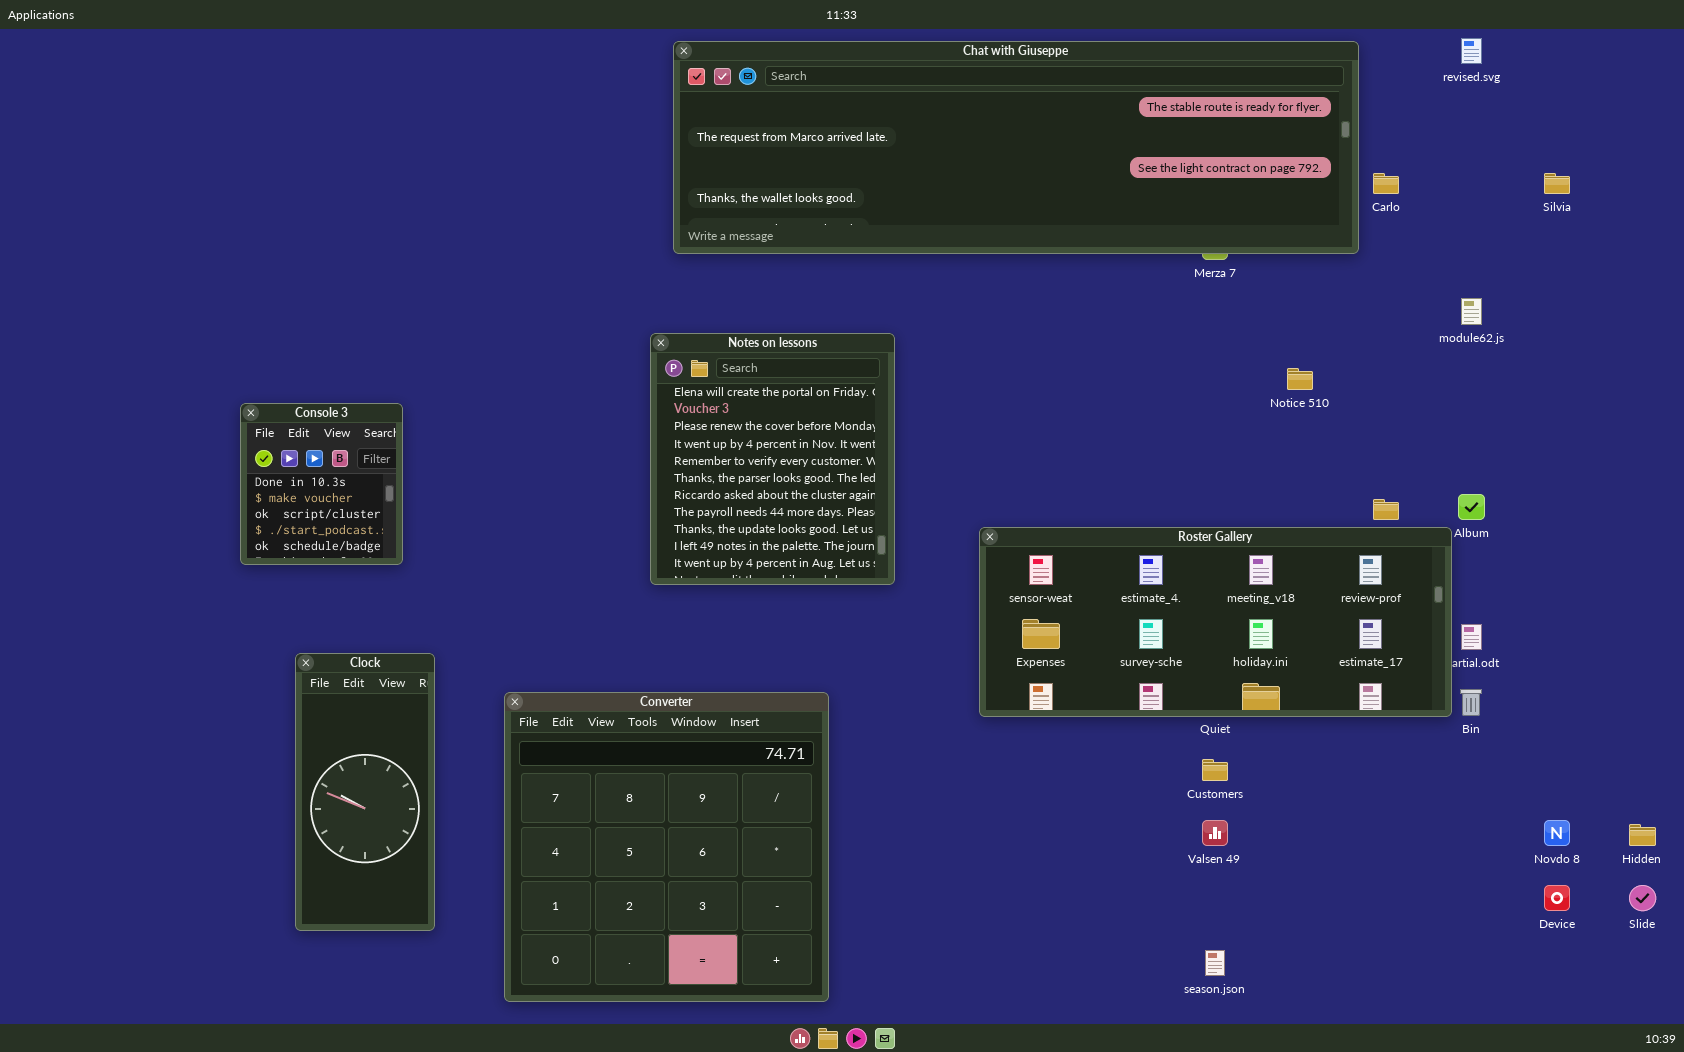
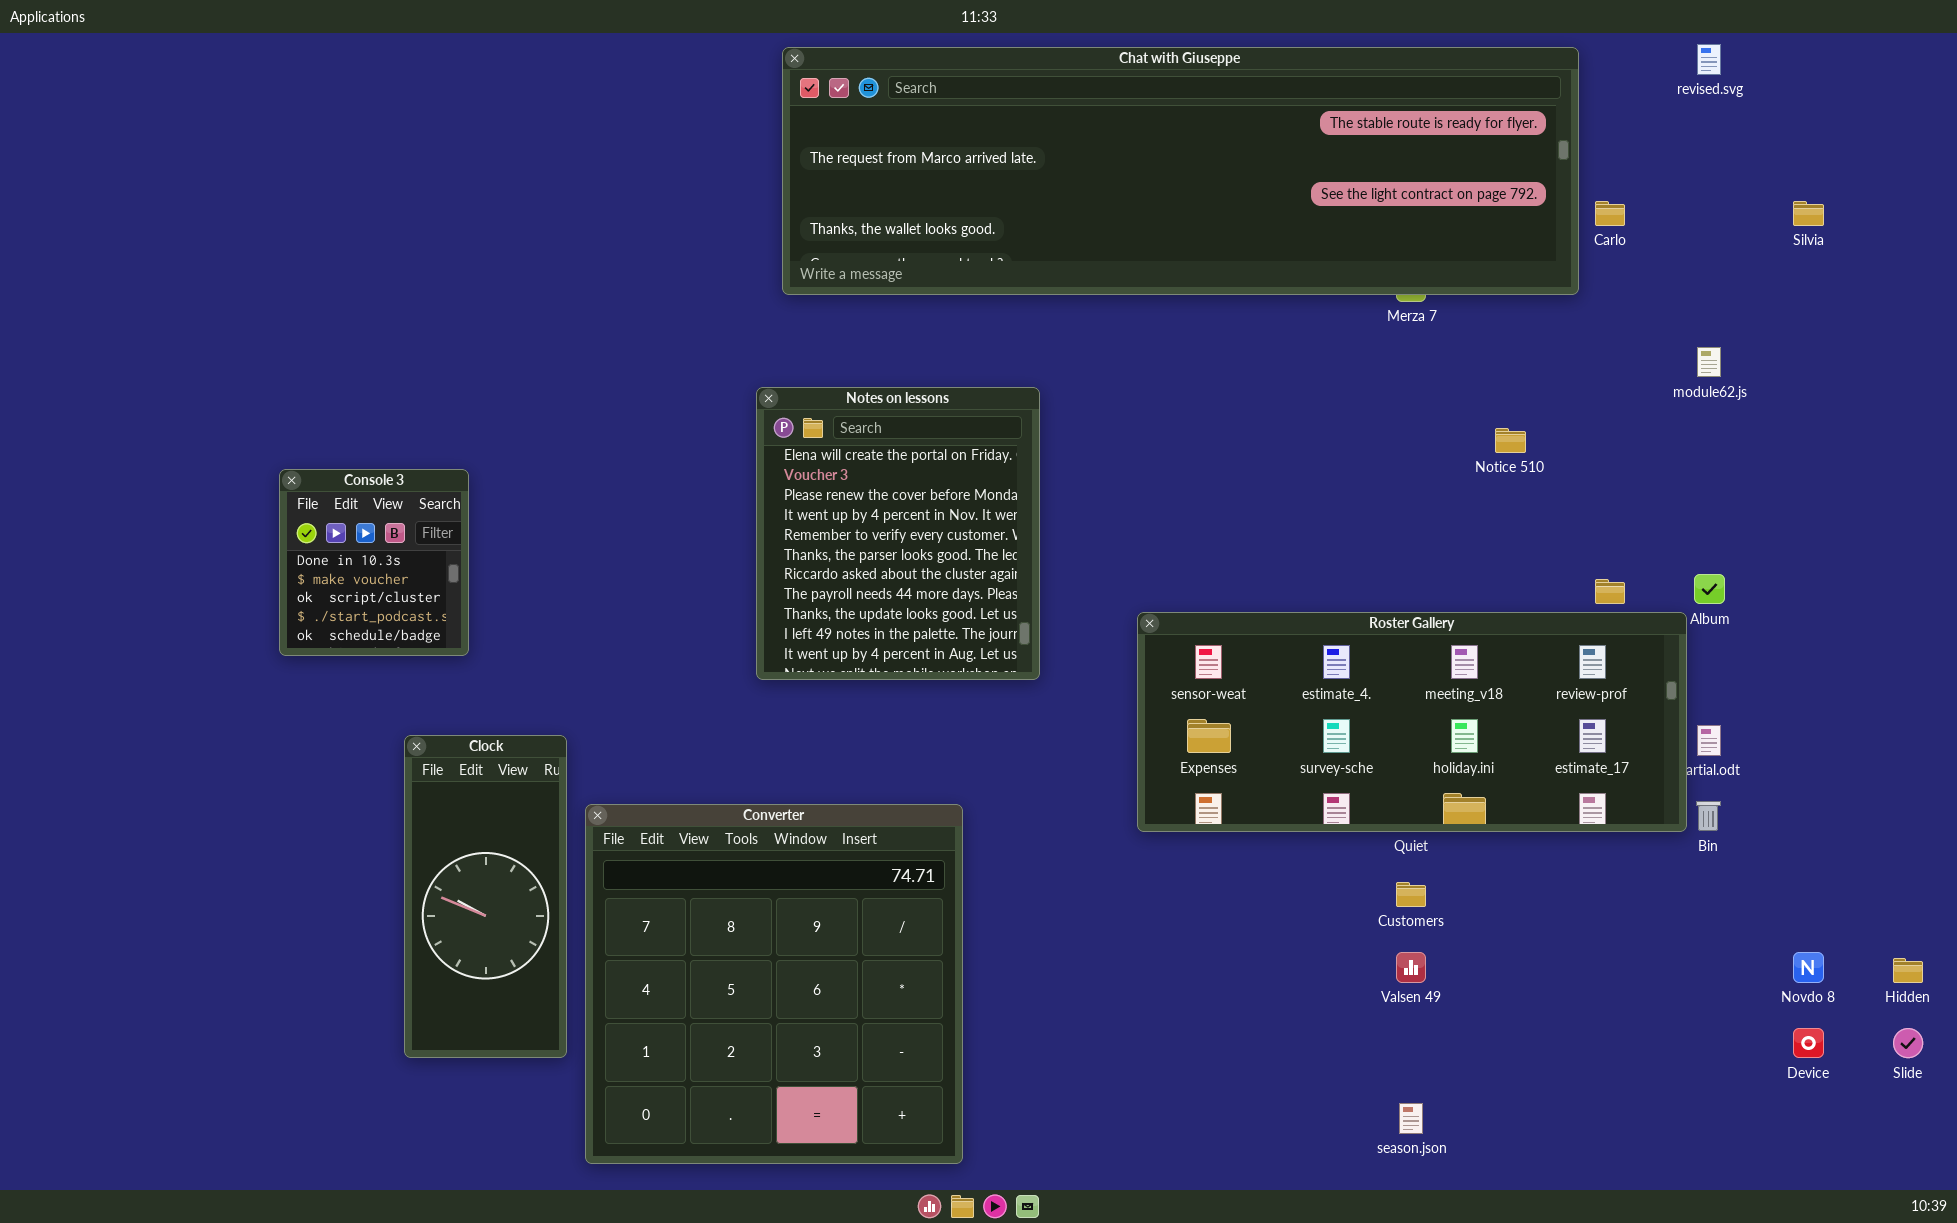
Clock: [295,653,435,931] -> [404,735,567,1058], moved

